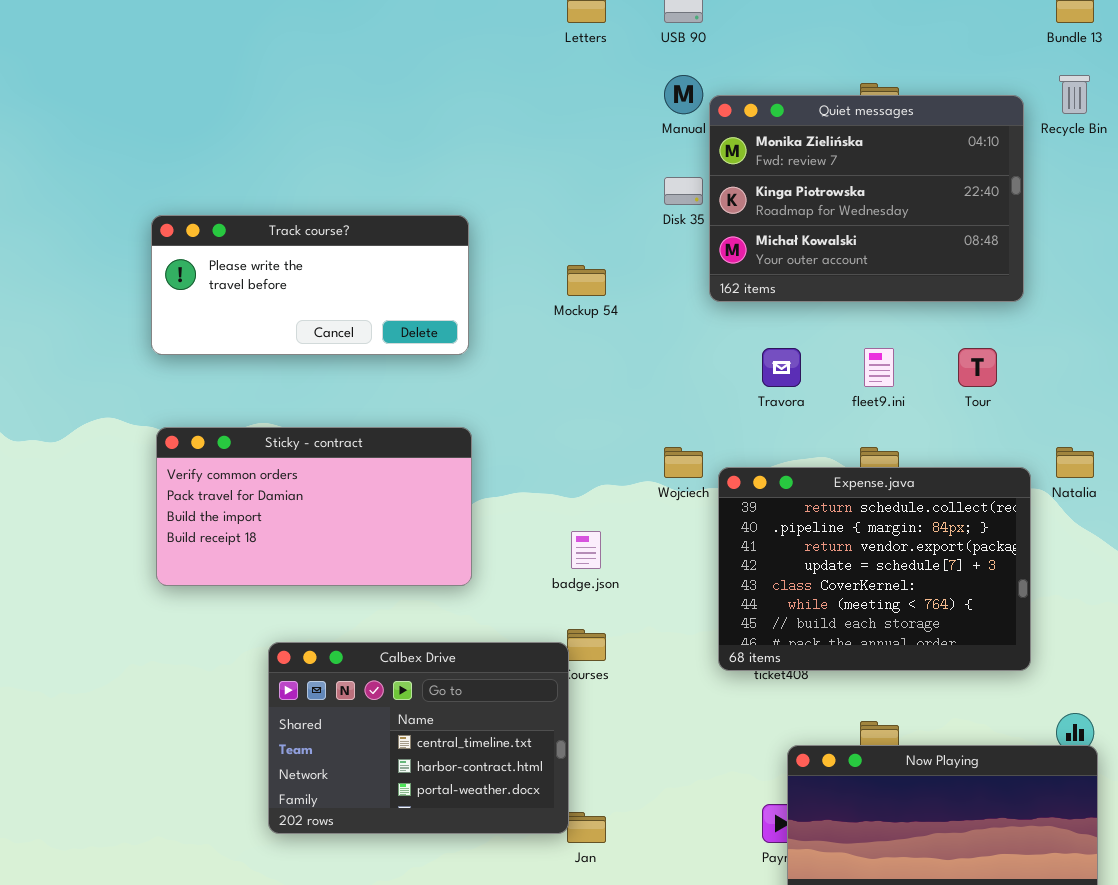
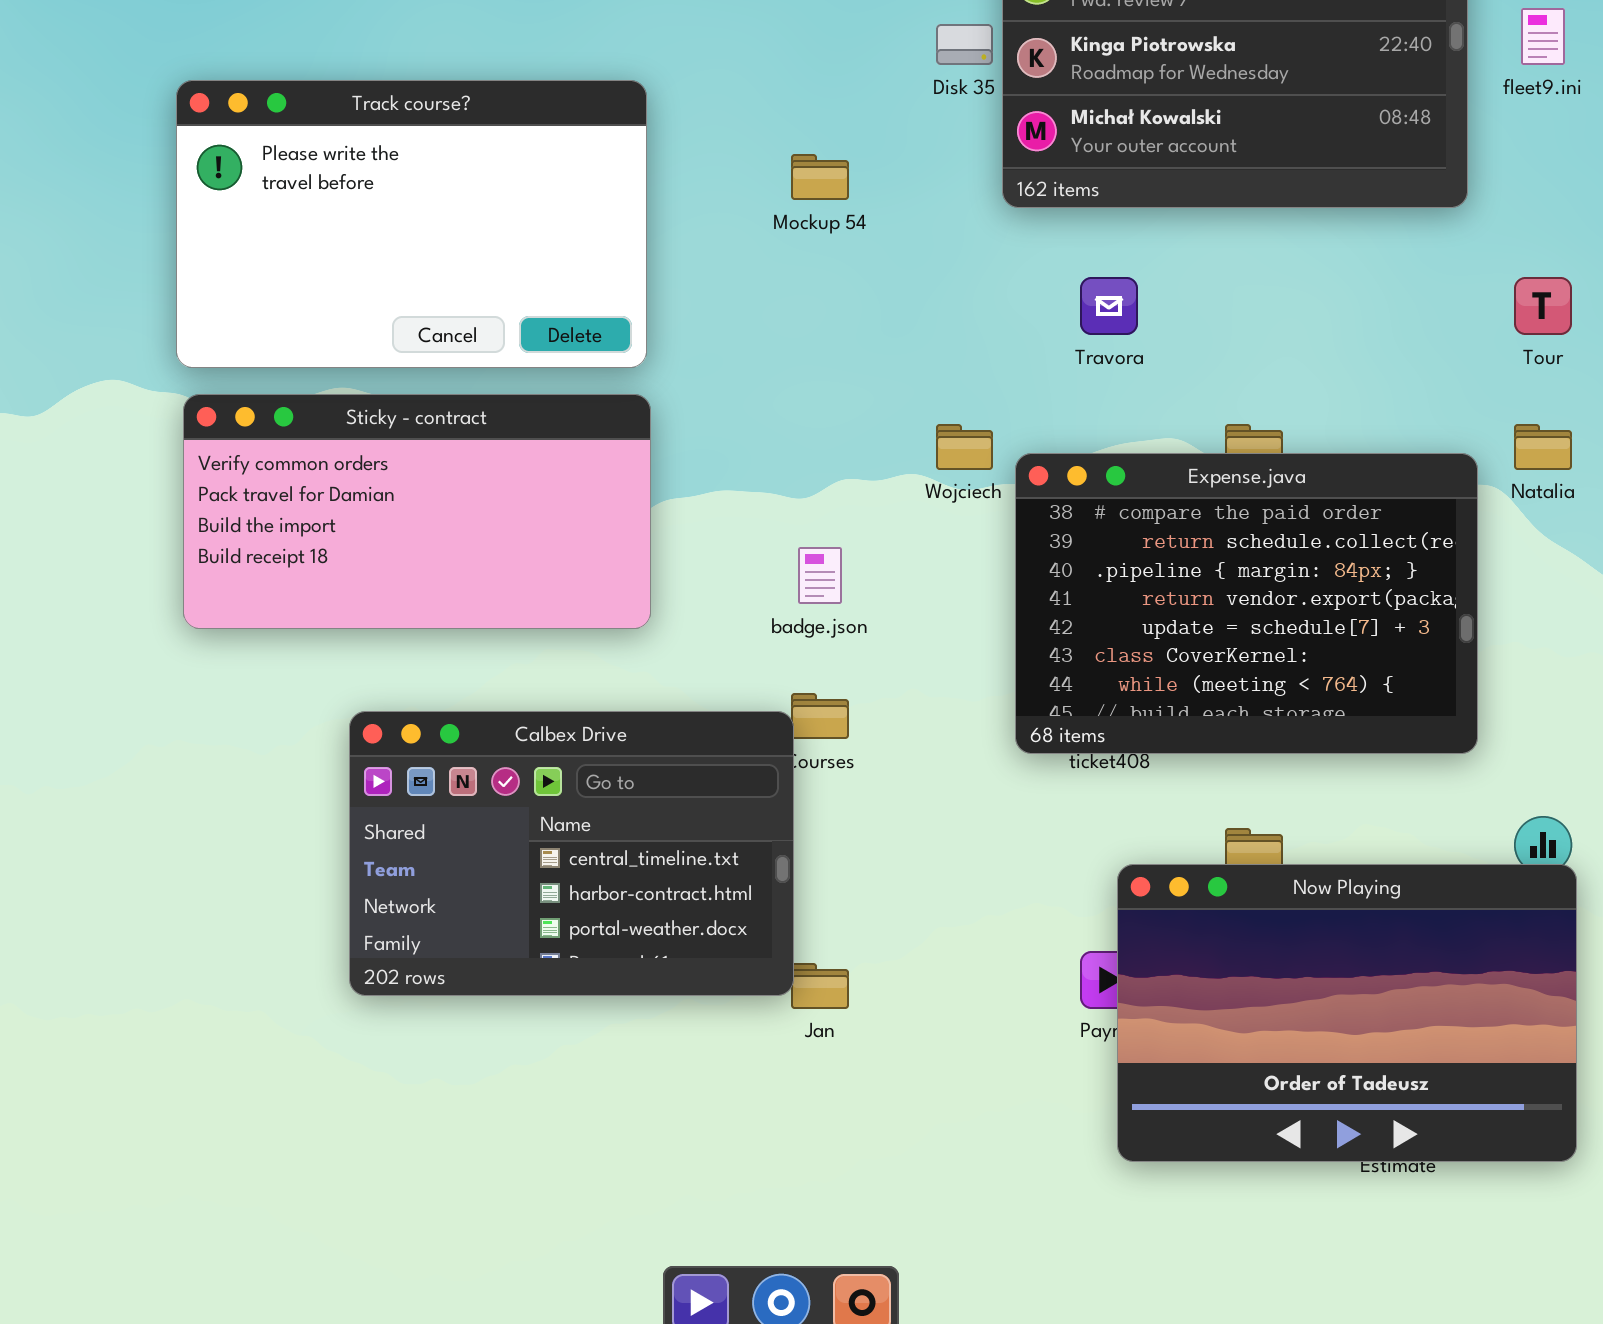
Track course?: [151,215,469,355] -> [176,80,647,368], resized
fleet9.ini: [864,348,894,387] -> [1521,8,1565,65], moved
Tour: [958,348,997,387] -> [1514,277,1572,335], moved
Expense.java: [718,467,1031,671] -> [1015,453,1478,754], scrolled up 1 row

